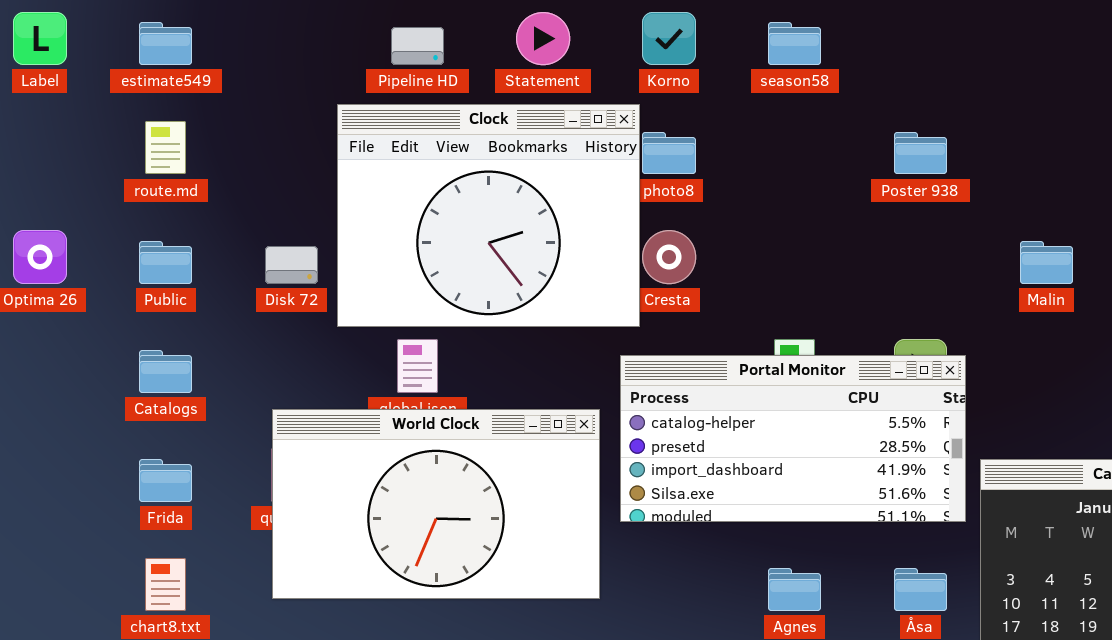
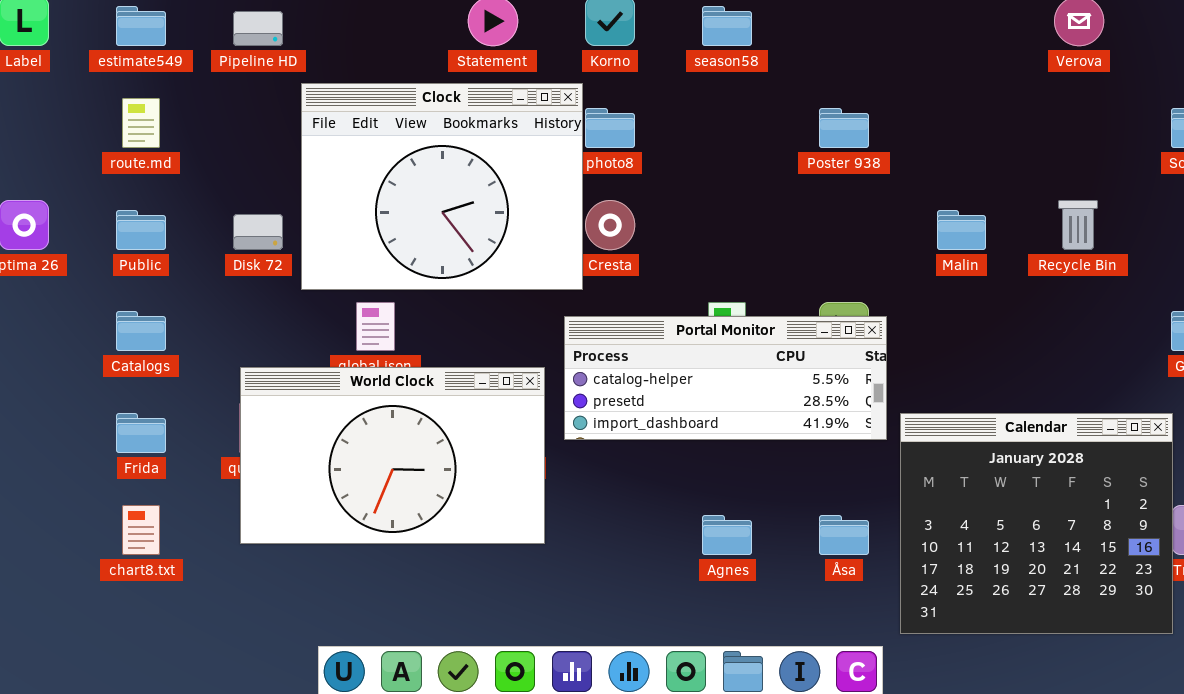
Pipeline HD: [391,27,444,65] -> [233,11,283,46], moved
Portal Monitor: [620,355,966,522] -> [564,316,887,440], resized

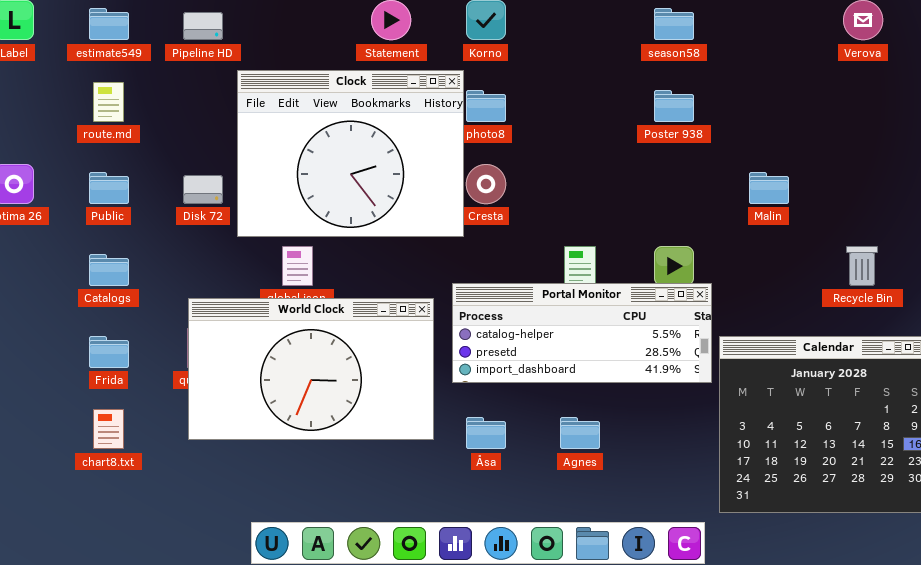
season58: [702,6,752,46] -> [654,8,694,40], moved
Recycle Bin: [1058,200,1098,250] -> [846,246,878,286], moved
Portal Monitor: [564,316,887,440] -> [452,283,712,383], moved
Åsa: [819,515,869,555] -> [466,417,506,449], moved

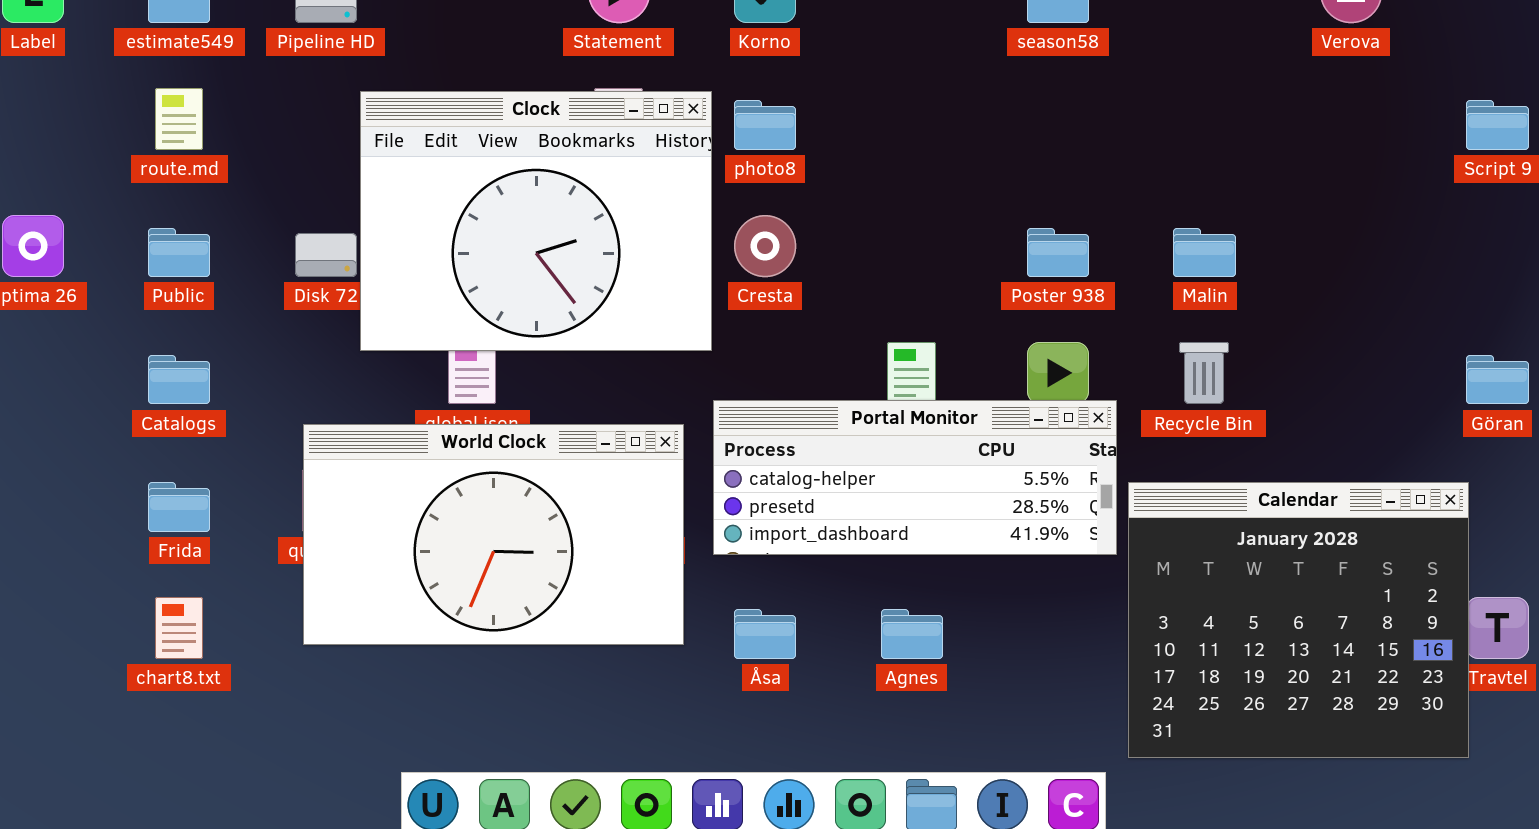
Clock: [237,70,464,237] -> [360,91,712,351], moved
Poster 938: [654,90,694,122] -> [1027,228,1089,277], moved
Recycle Bin: [846,246,878,286] -> [1179,342,1229,404], moved

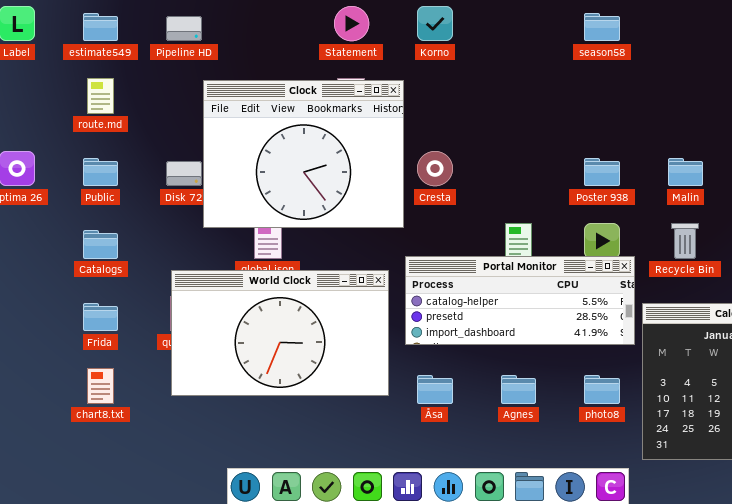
photo8: [734,100,796,150] -> [584,375,620,404], moved

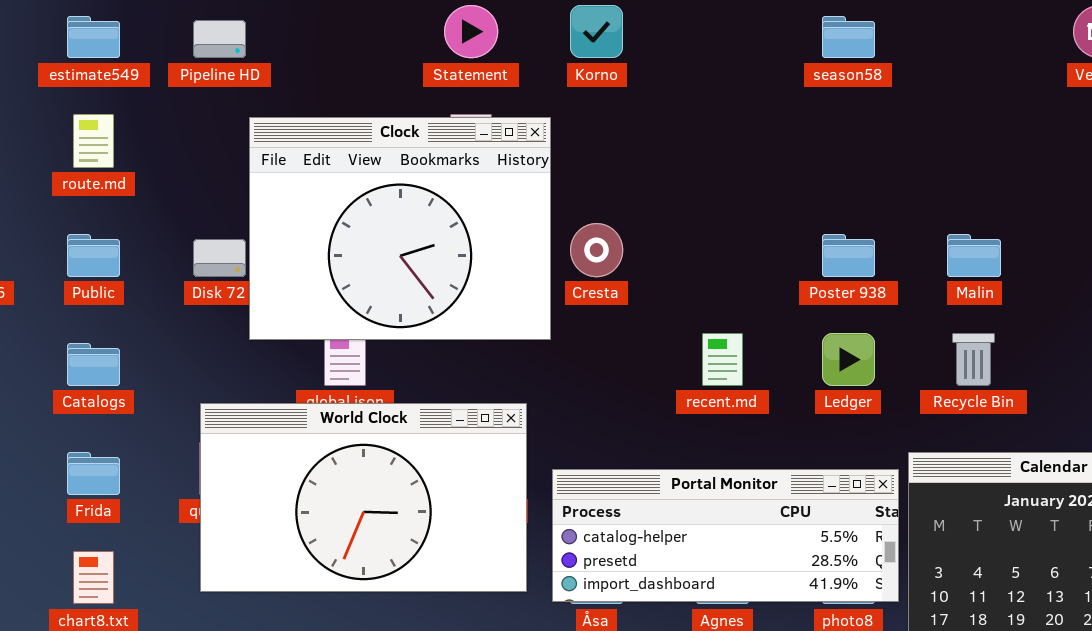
Portal Monitor: [405,256,635,345] -> [552,469,899,602], moved

